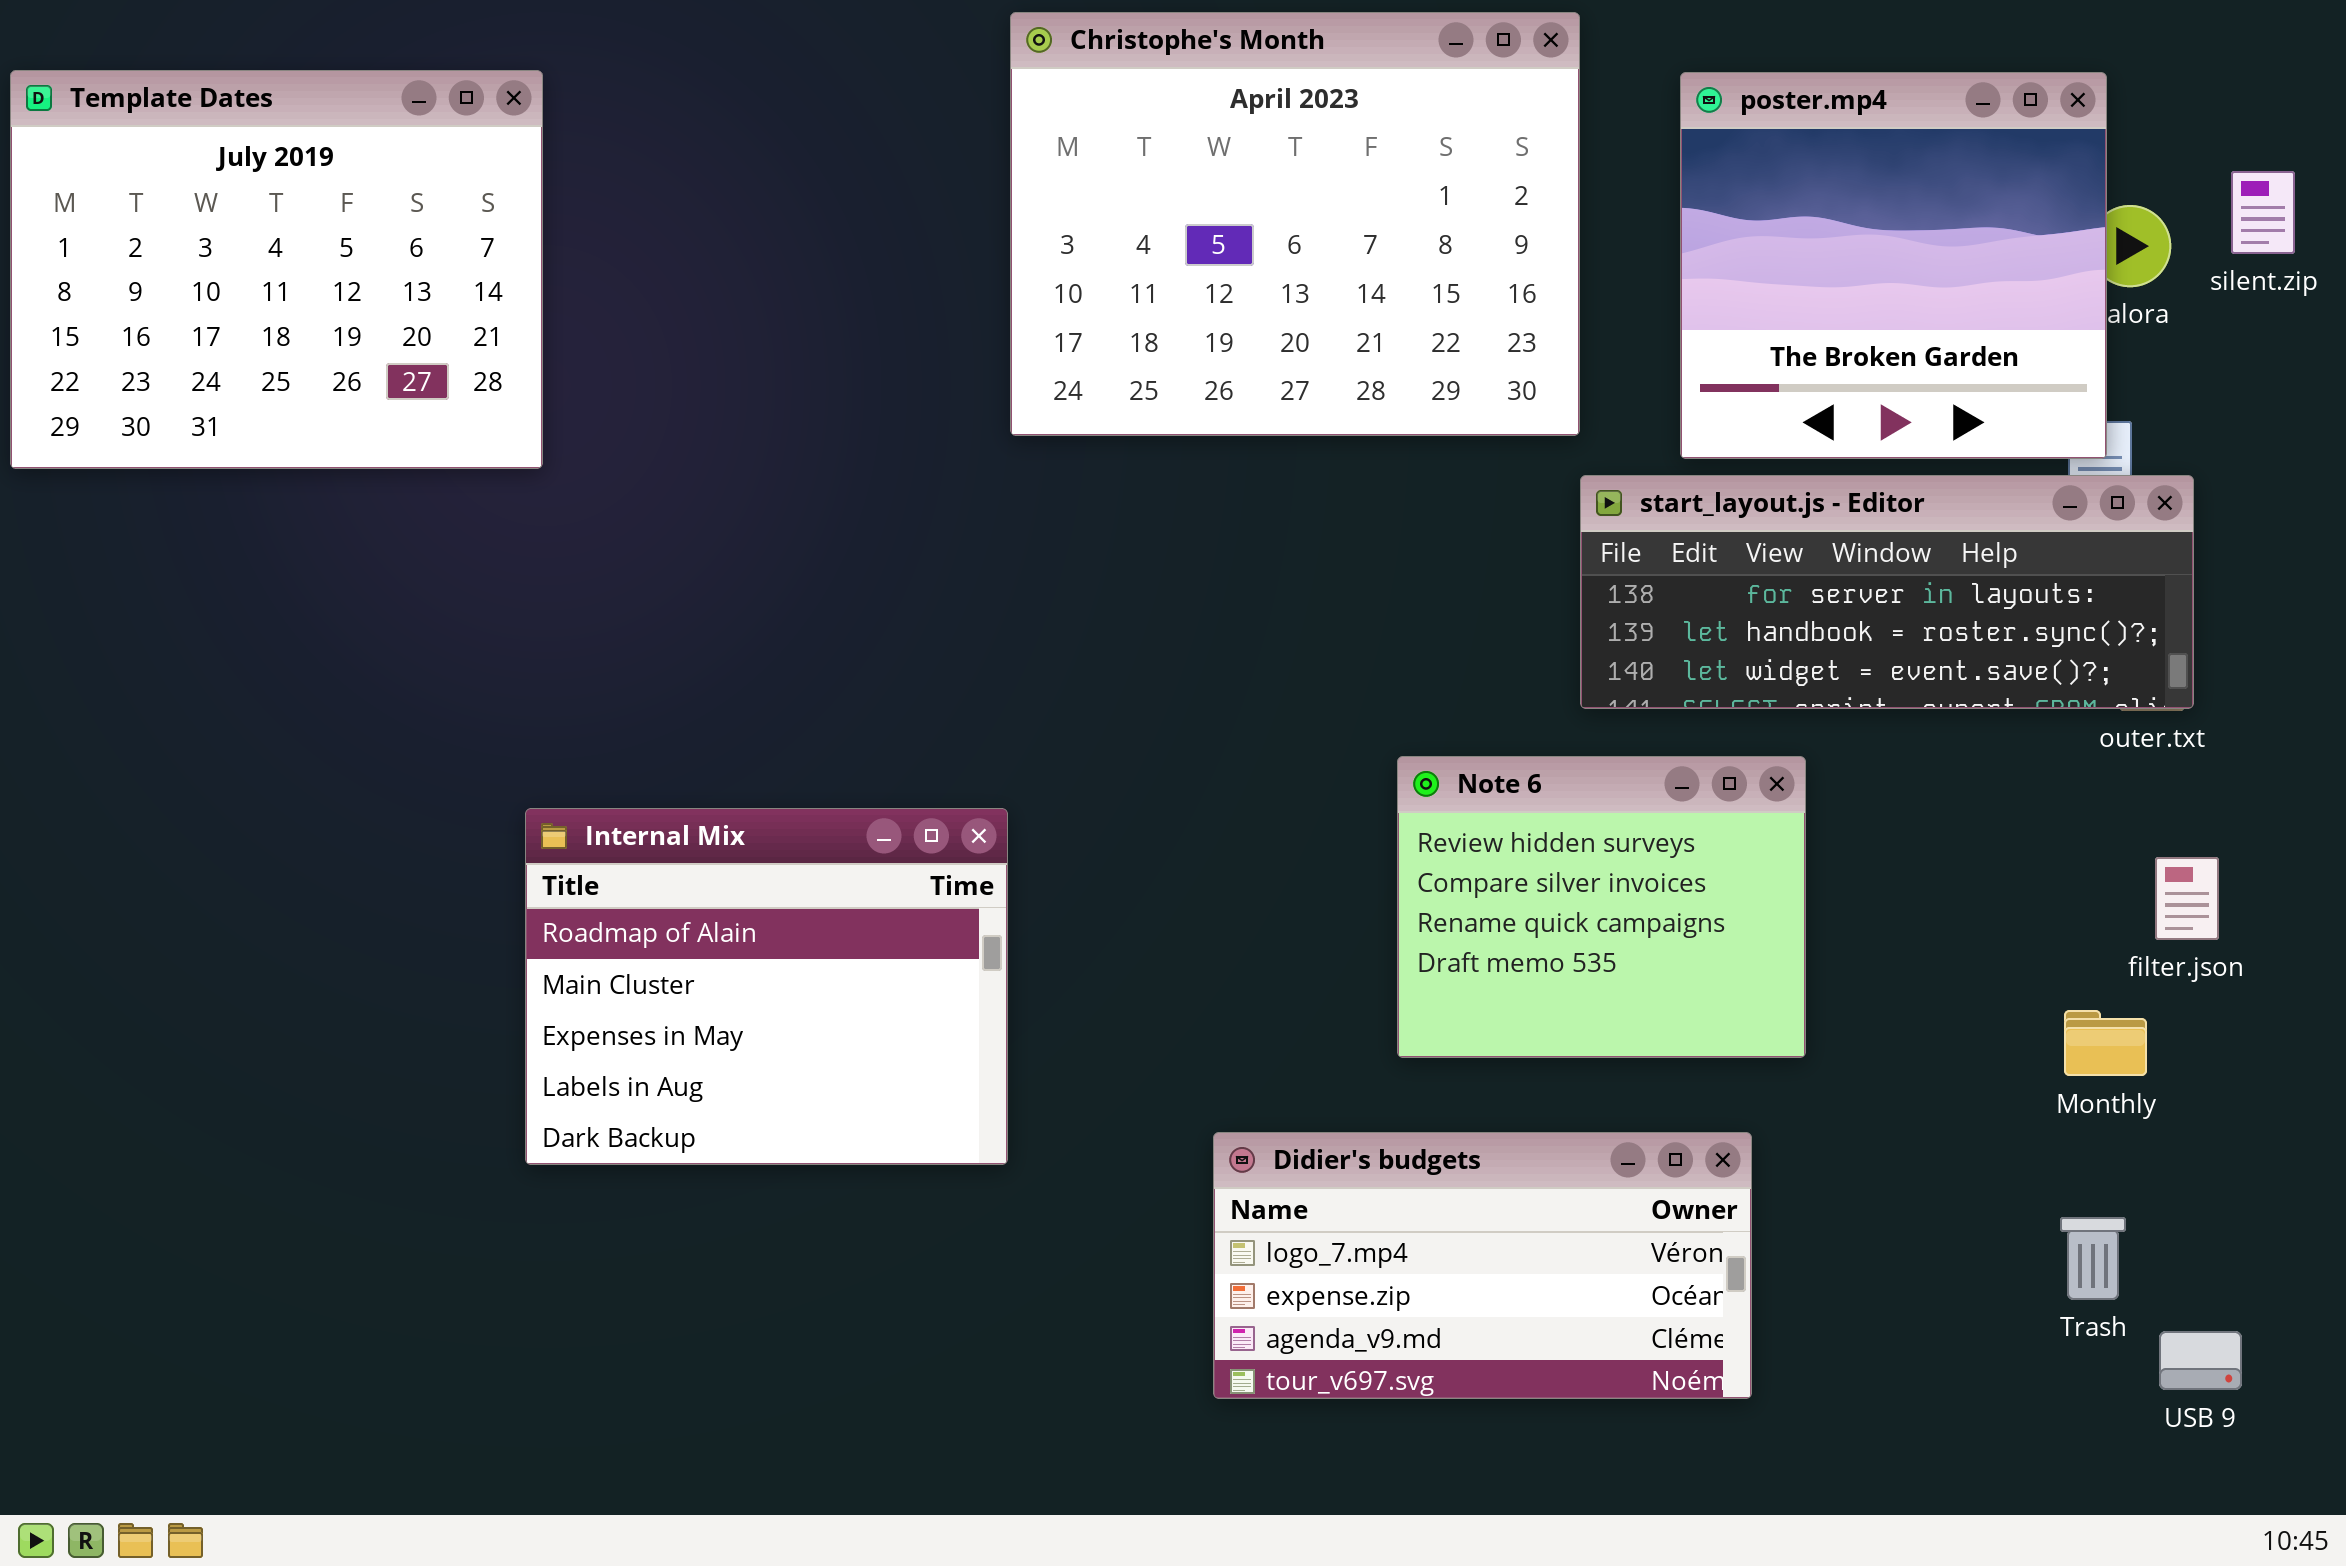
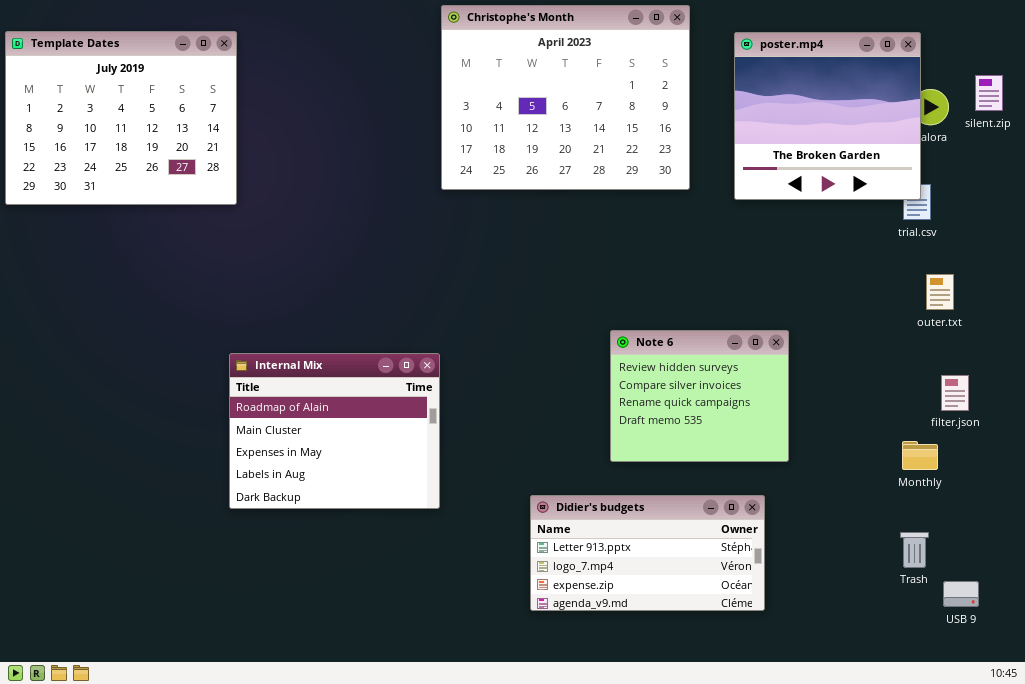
start_layout.js - Editor: [1580,475,2194,709] -> none, closed
Didier's budgets: [1213,1132,1752,1399] -> [530,495,765,611], scrolled up 1 row

